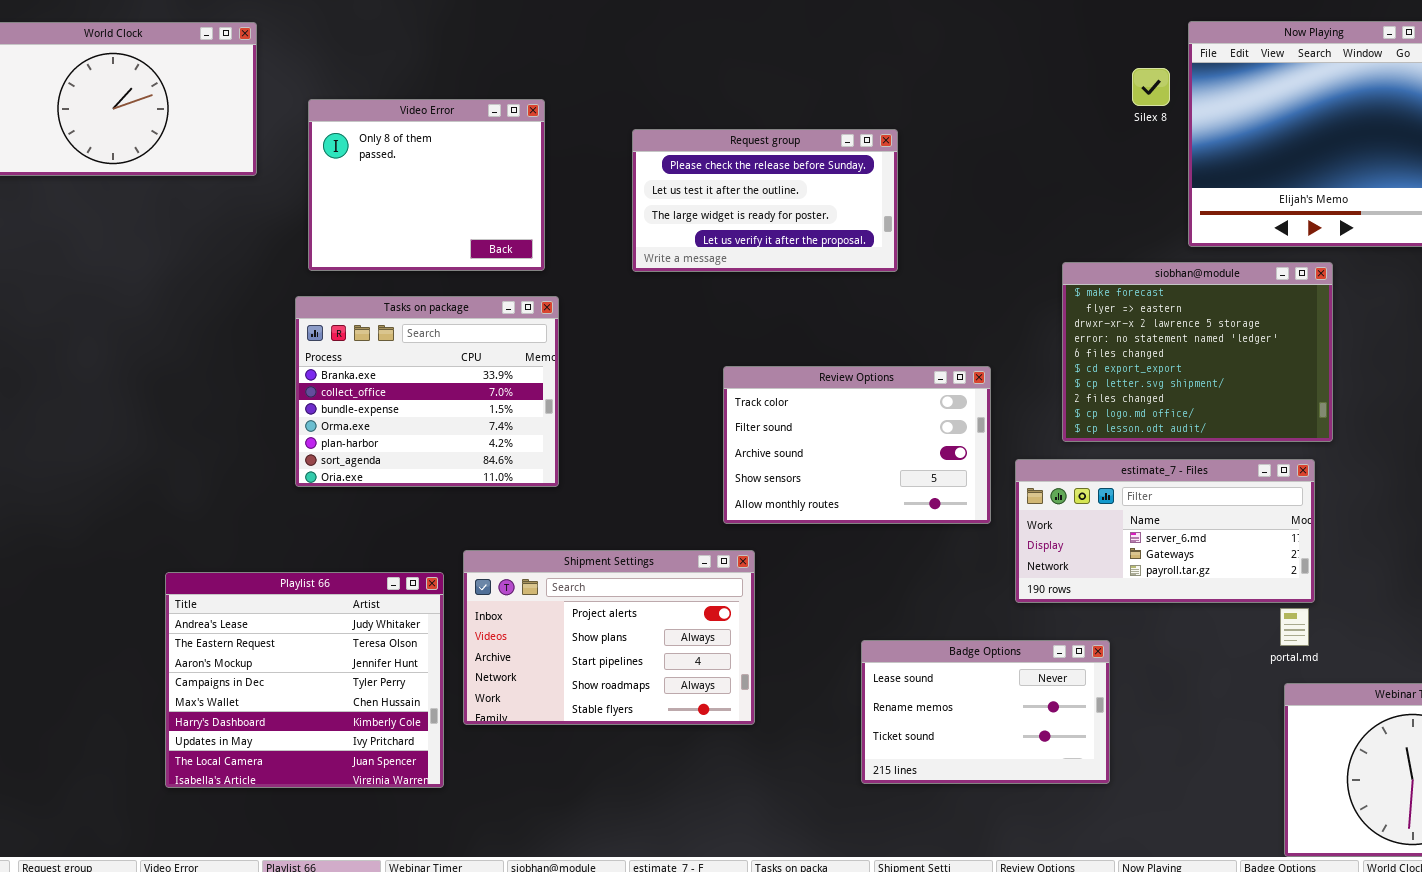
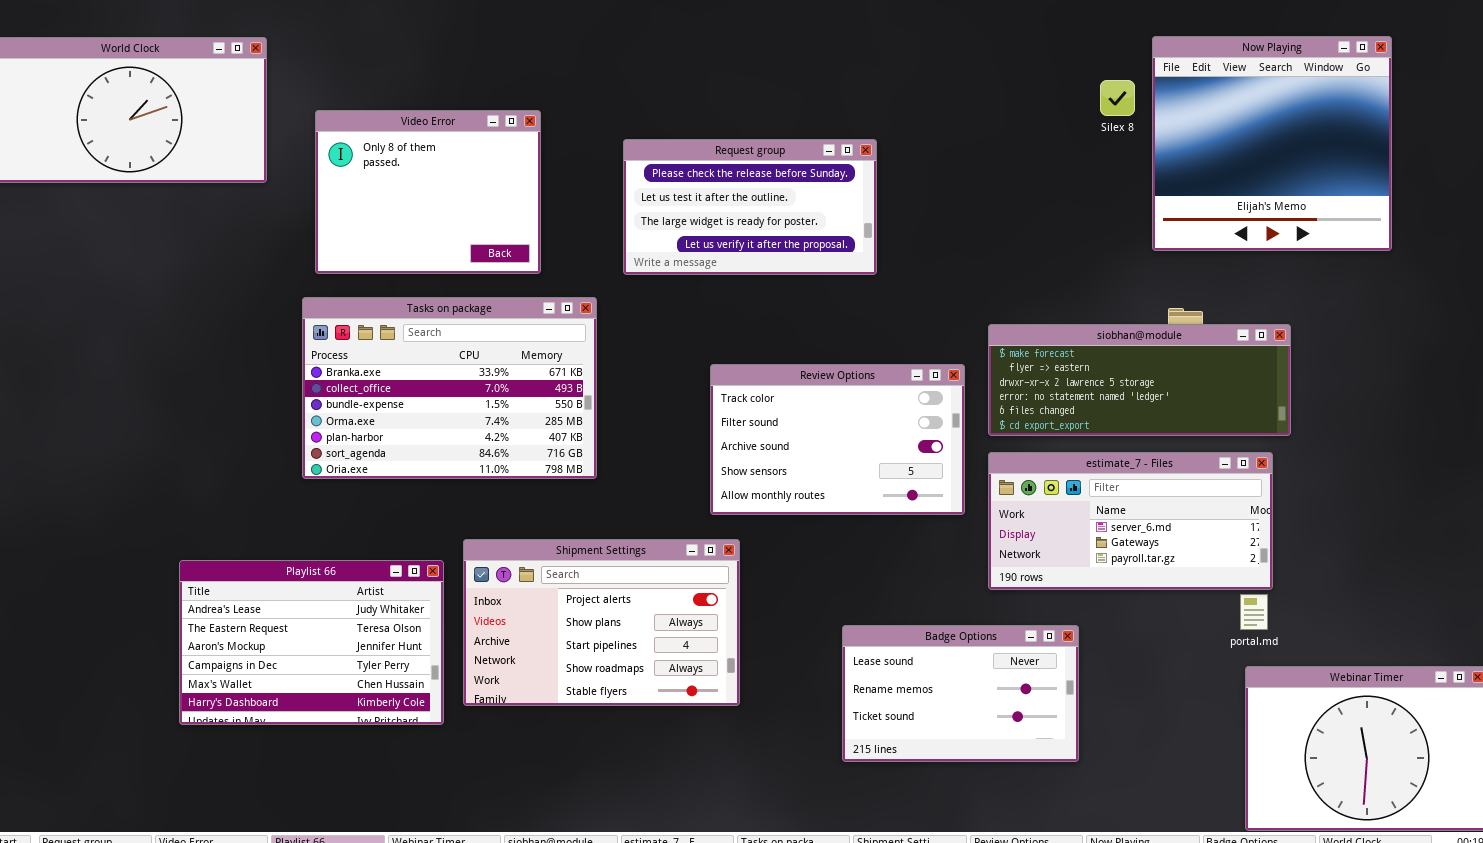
siobhan@module: [1062,262,1333,442] -> [988,324,1291,436], resized
Tasks on package: [295,296,559,487] -> [302,297,597,479], resized
Playlist 66: [165,572,444,788] -> [179,560,444,725], resized

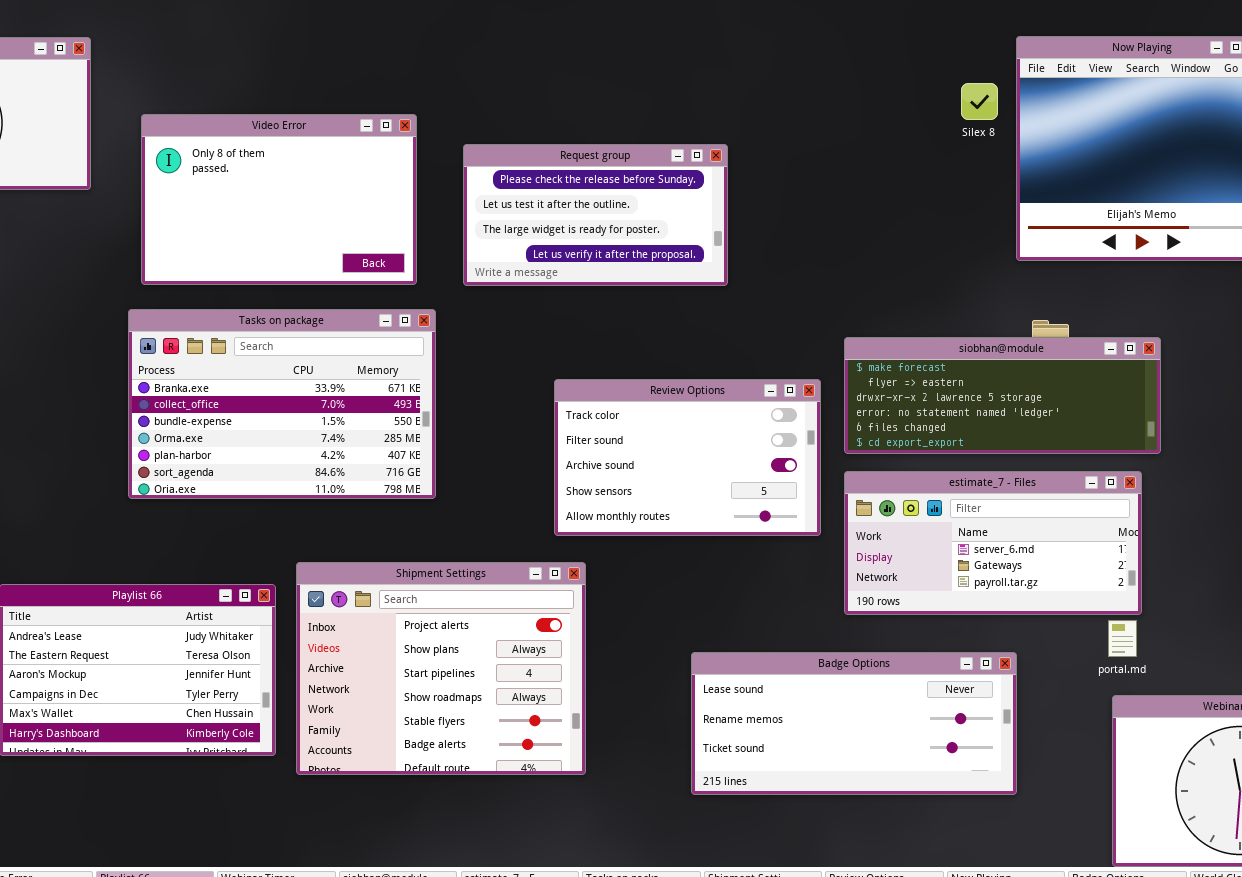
Video Error: [315,110,541,274] -> [141,114,417,285], resized
Shipment Settings: [463,539,740,706] -> [296,562,586,775], resized
Badge Options: [842,625,1079,762] -> [691,652,1017,795], resized

